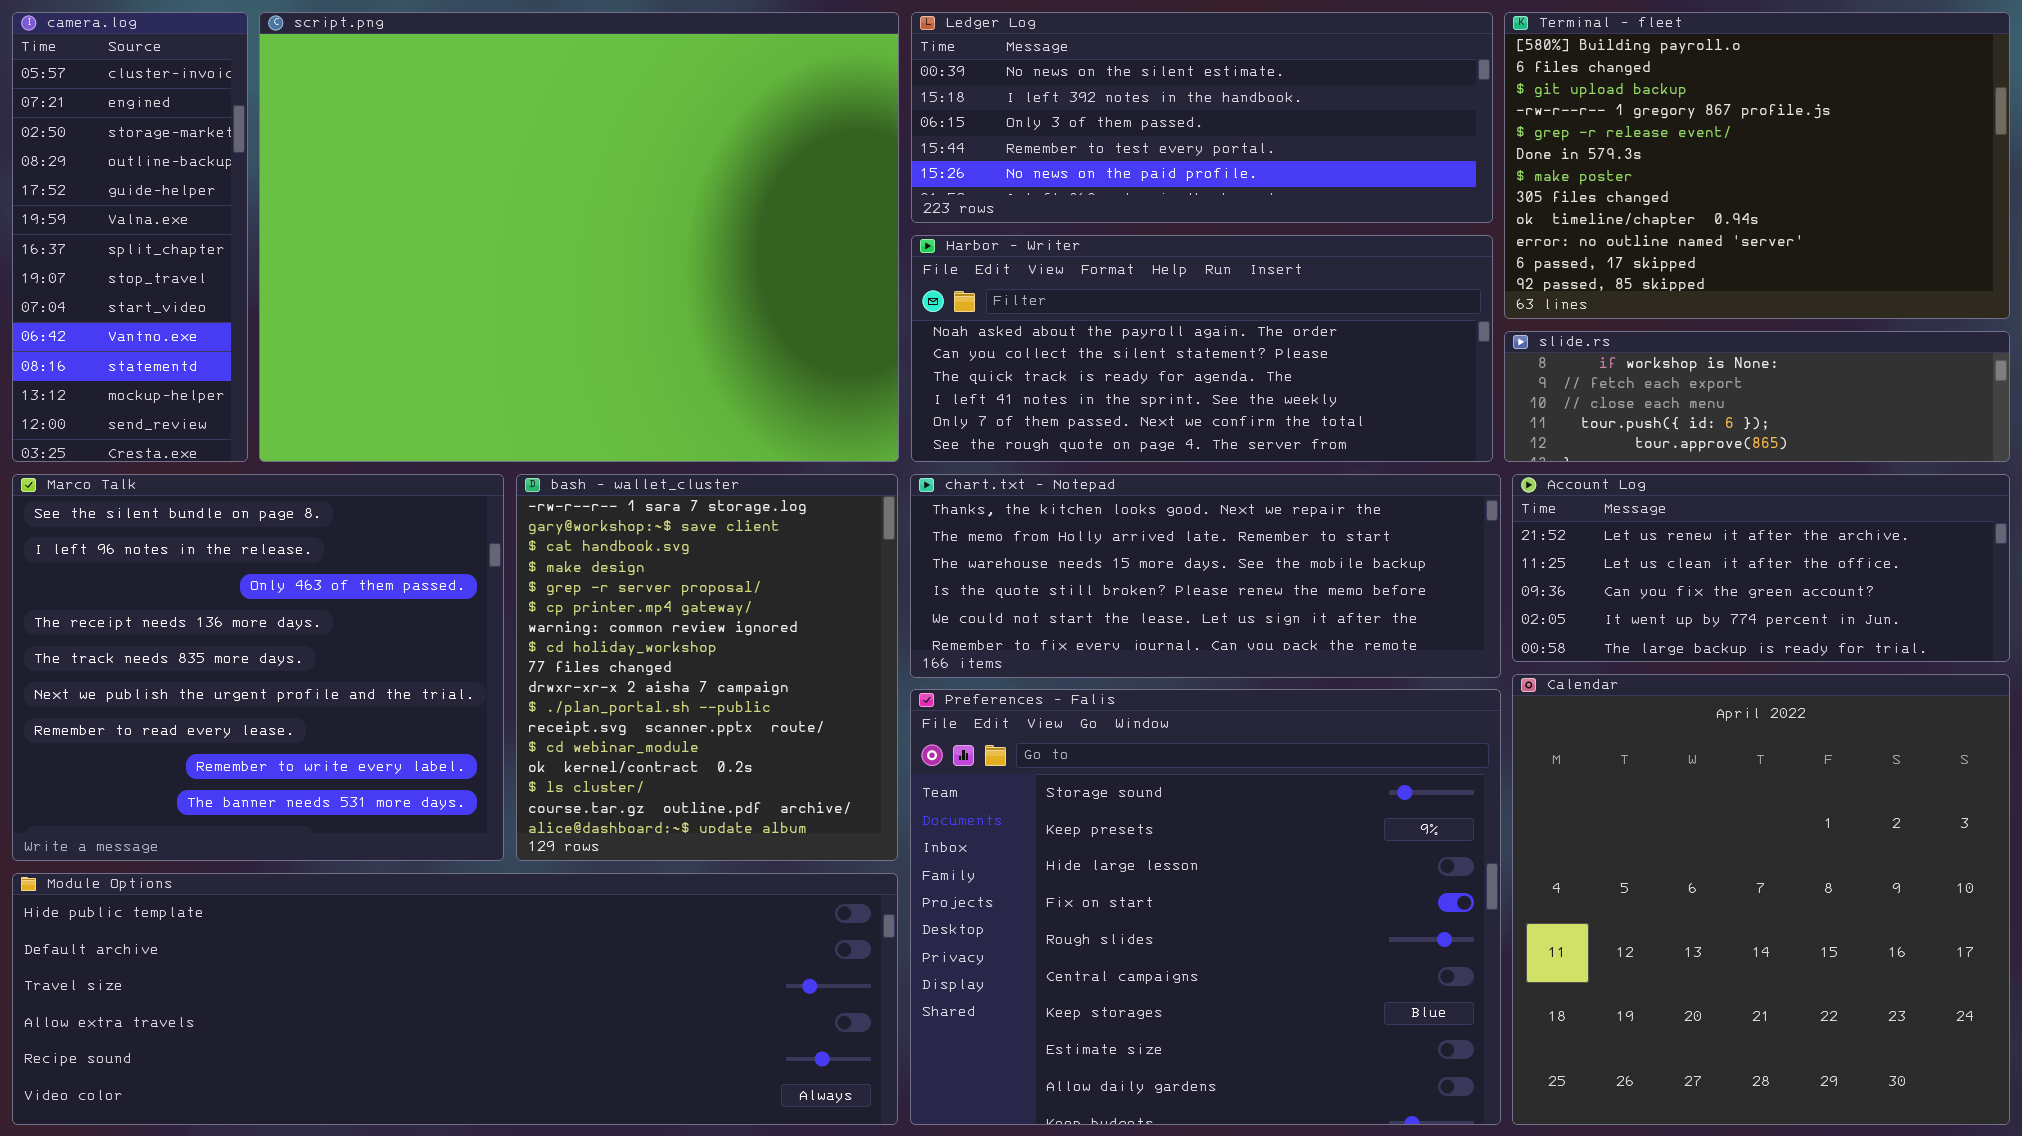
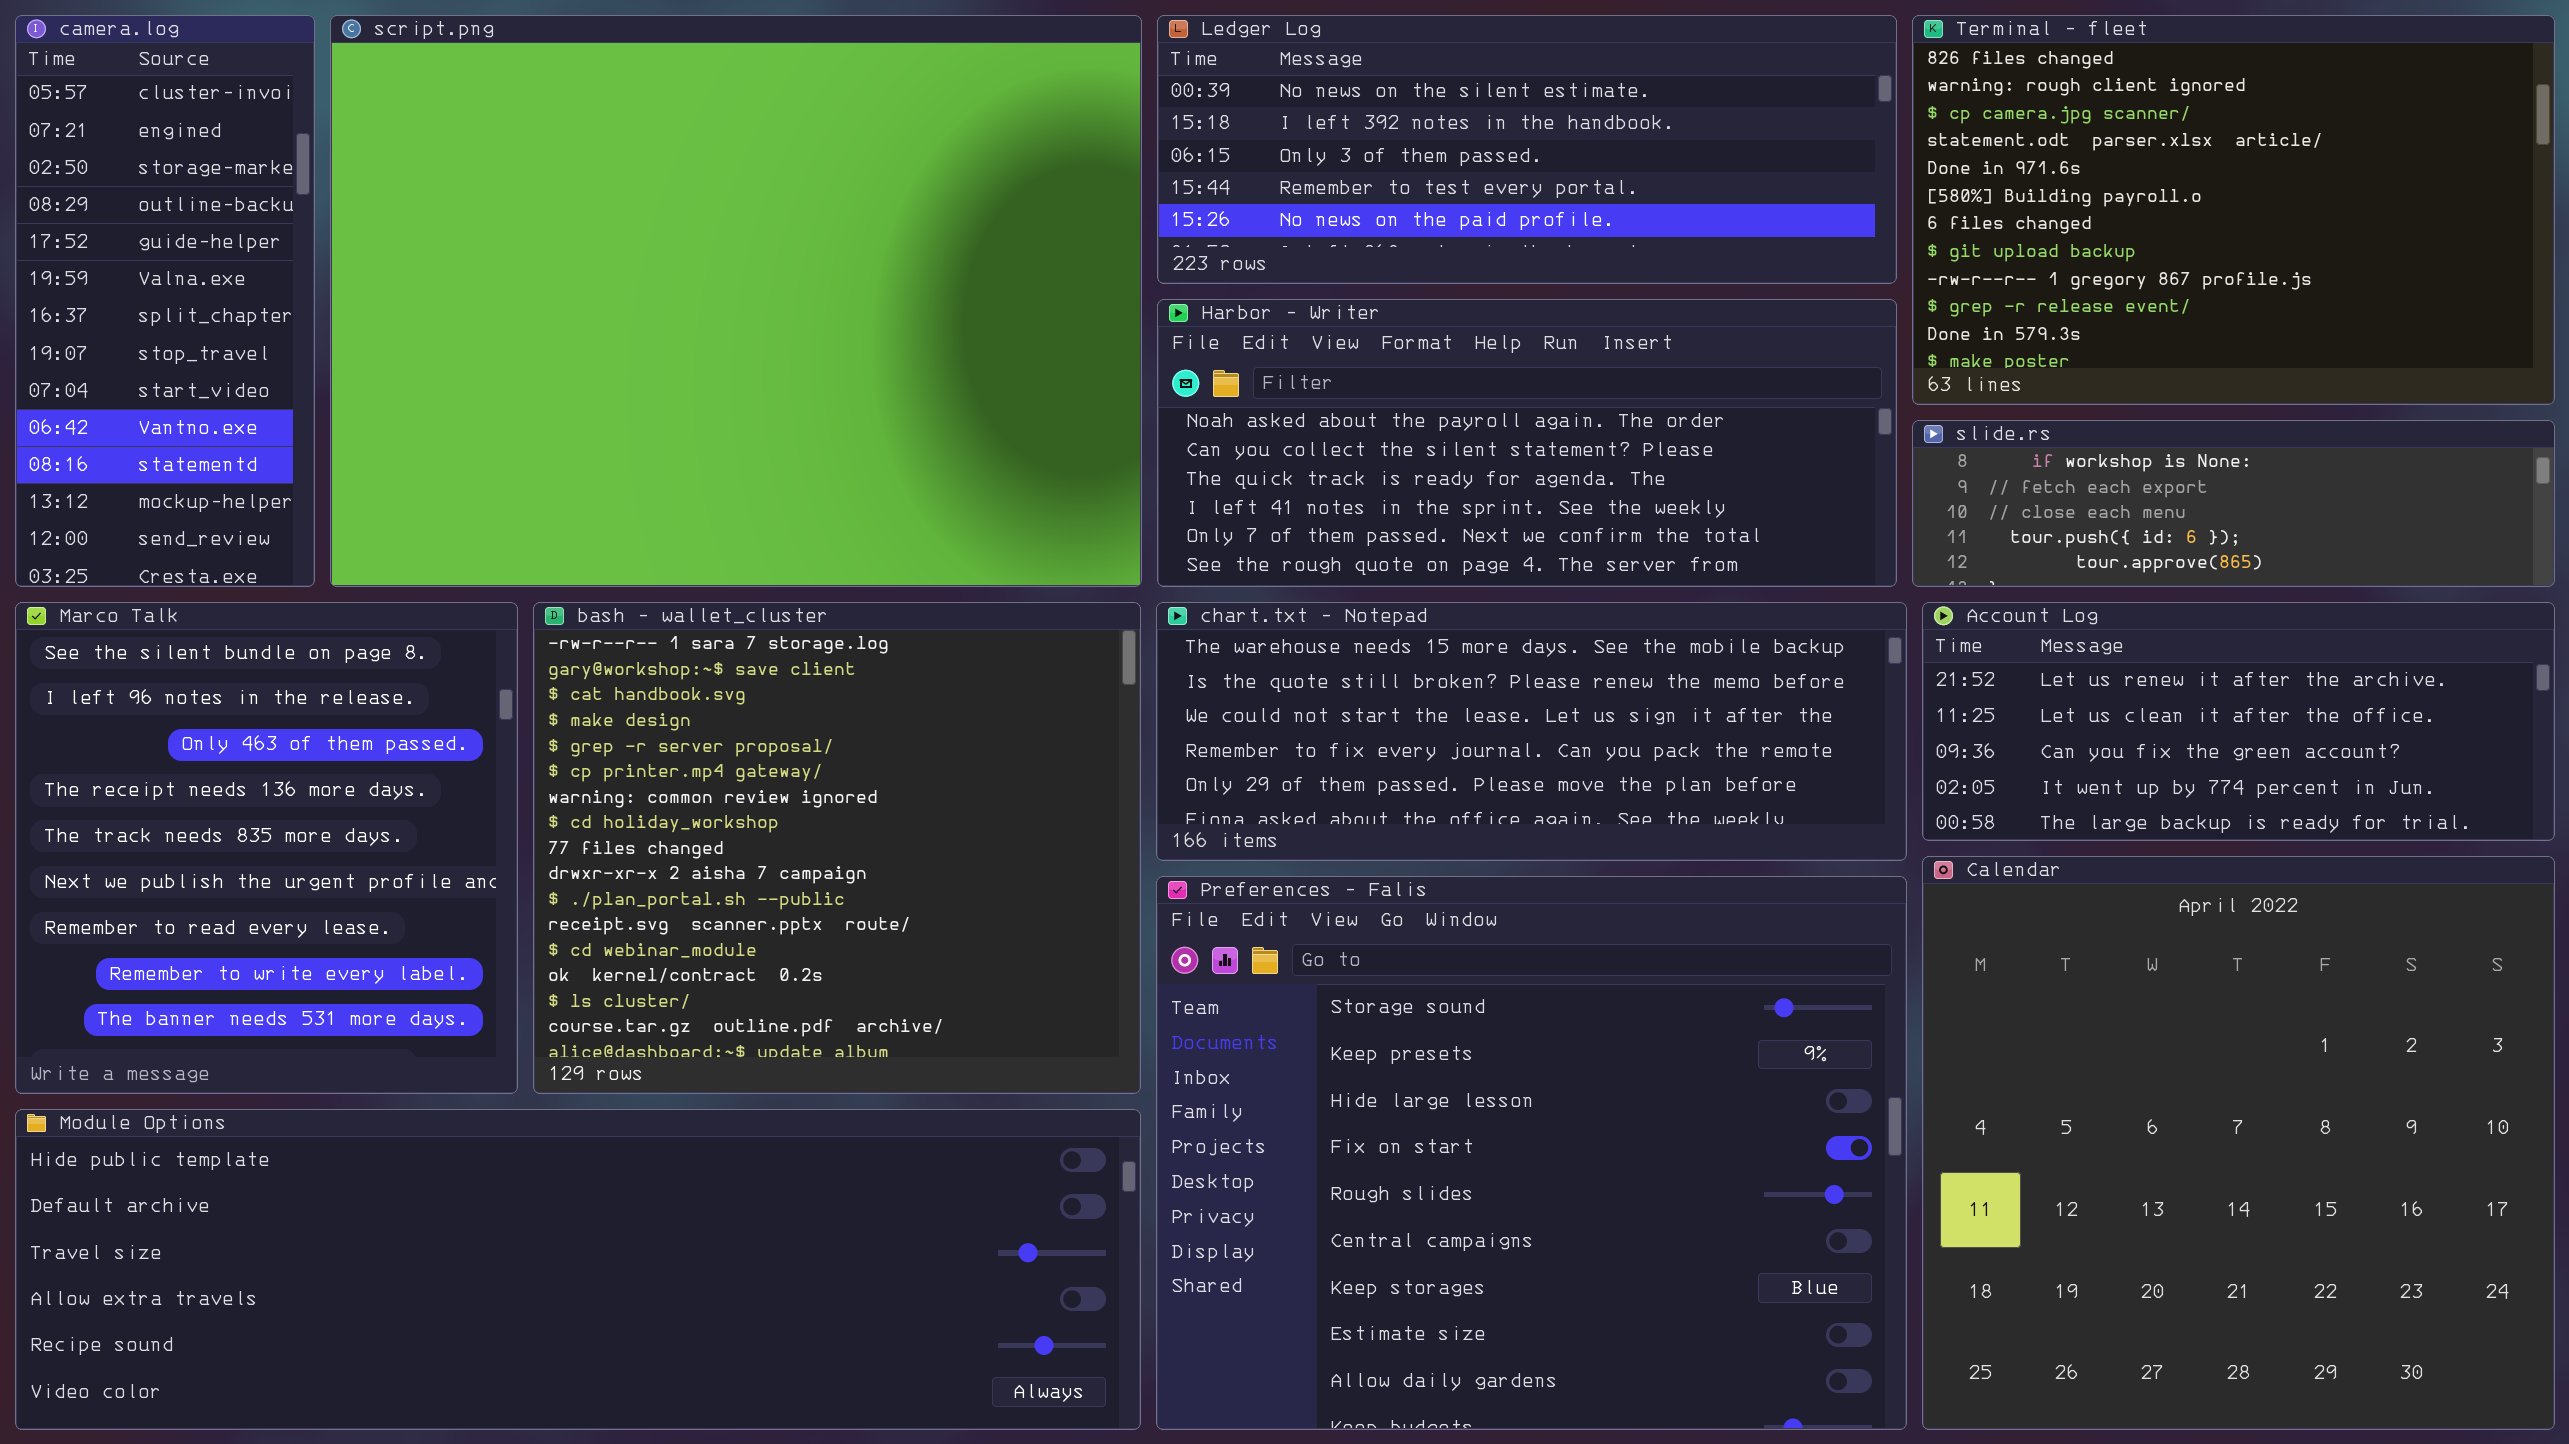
Terminal - fleet: [1504,12,2010,319] -> [1912,15,2555,405], scrolled up 5 rows
Marco Talk: [12,474,504,861] -> [15,602,518,1094], resized
bash - wallet_cluster: [516,474,898,861] -> [533,602,1141,1094], resized
chart.txt - Notepad: [910,474,1501,678] -> [1156,602,1907,861], scrolled down 2 rows

